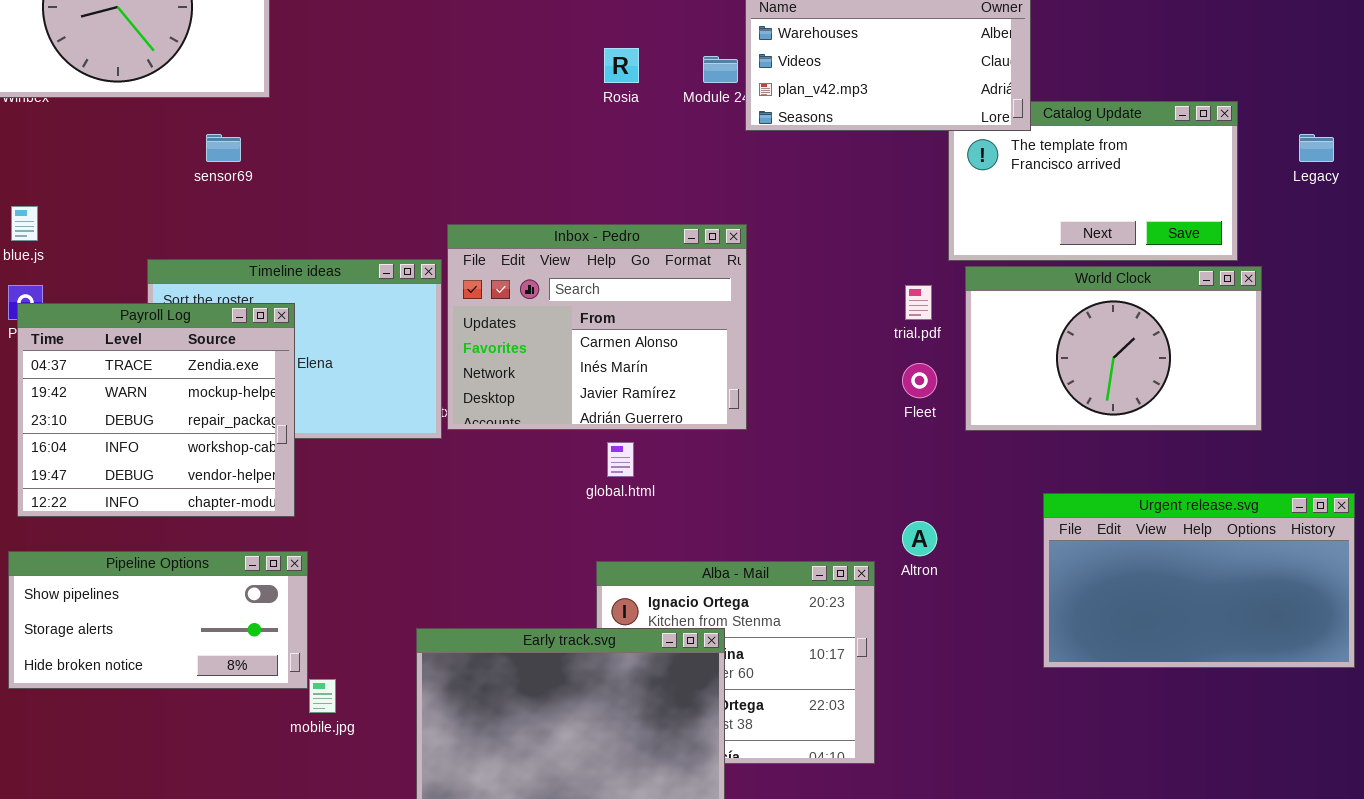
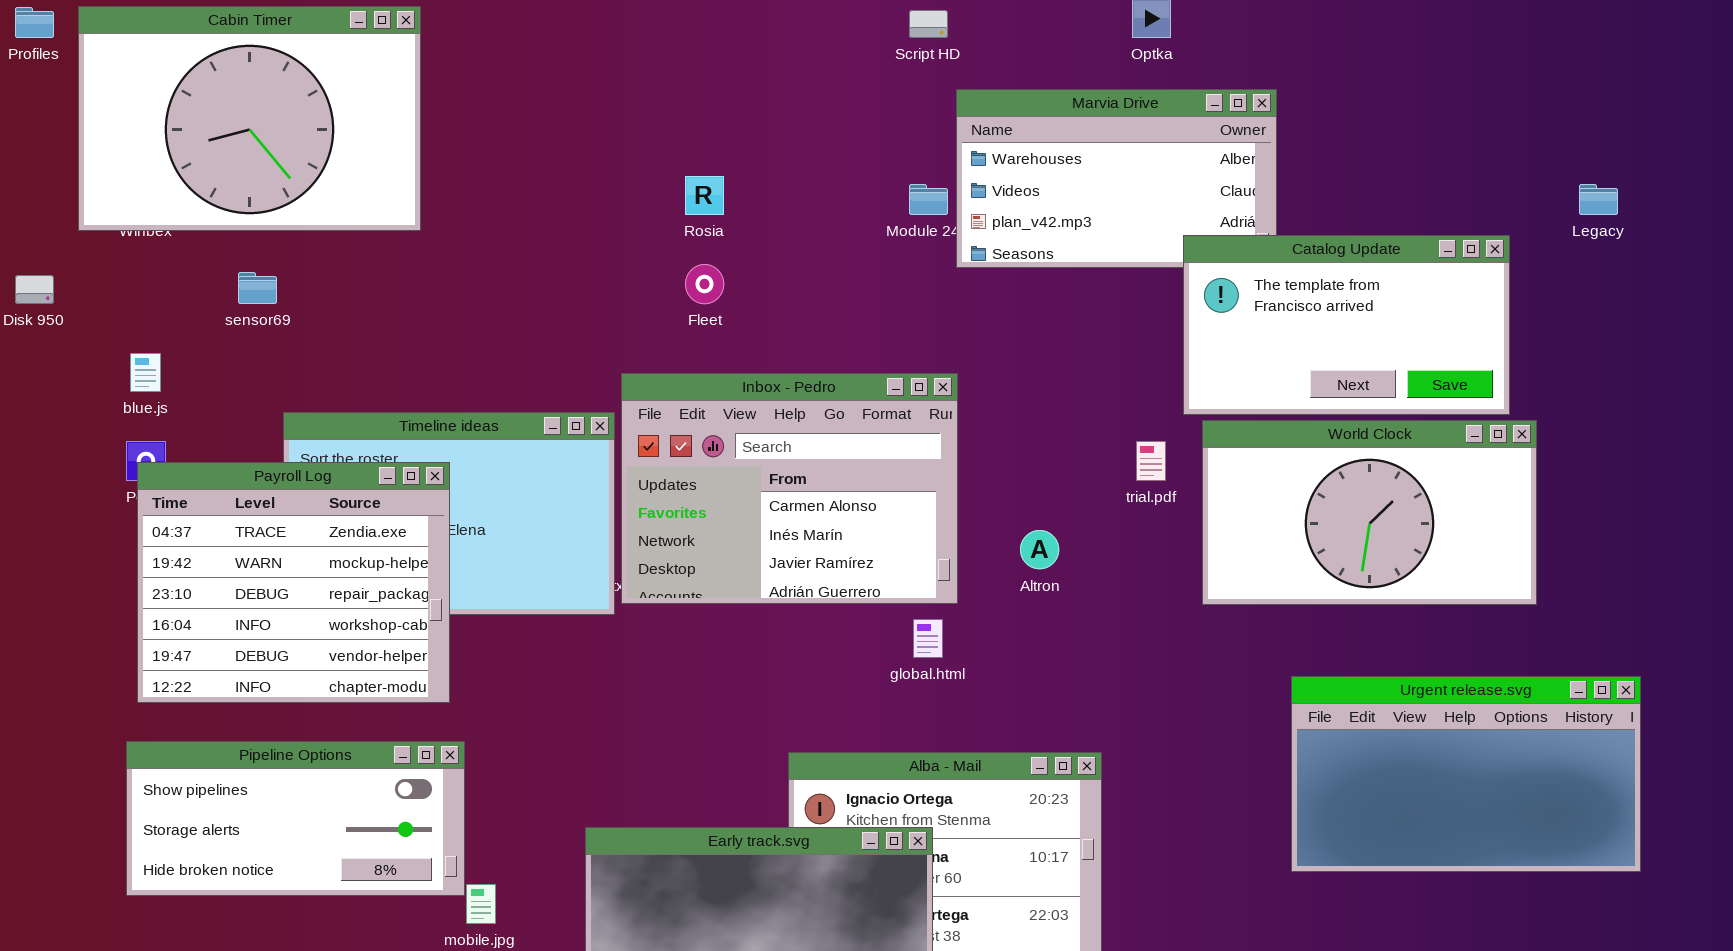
Rosia: [604,48,639,83] -> [685,176,724,215], moved
Catalog Update: [948,101,1238,261] -> [1183,235,1510,415], raised
sensor69: [206,134,241,162] -> [238,272,277,304], moved
Legacy: [1299,134,1334,162] -> [1579,184,1618,215], moved
Fleet: [902,363,937,398] -> [685,264,724,304], moved
global.html: [607,442,634,477] -> [913,619,943,658], moved
Altron: [902,521,937,556] -> [1020,530,1059,569], moved

